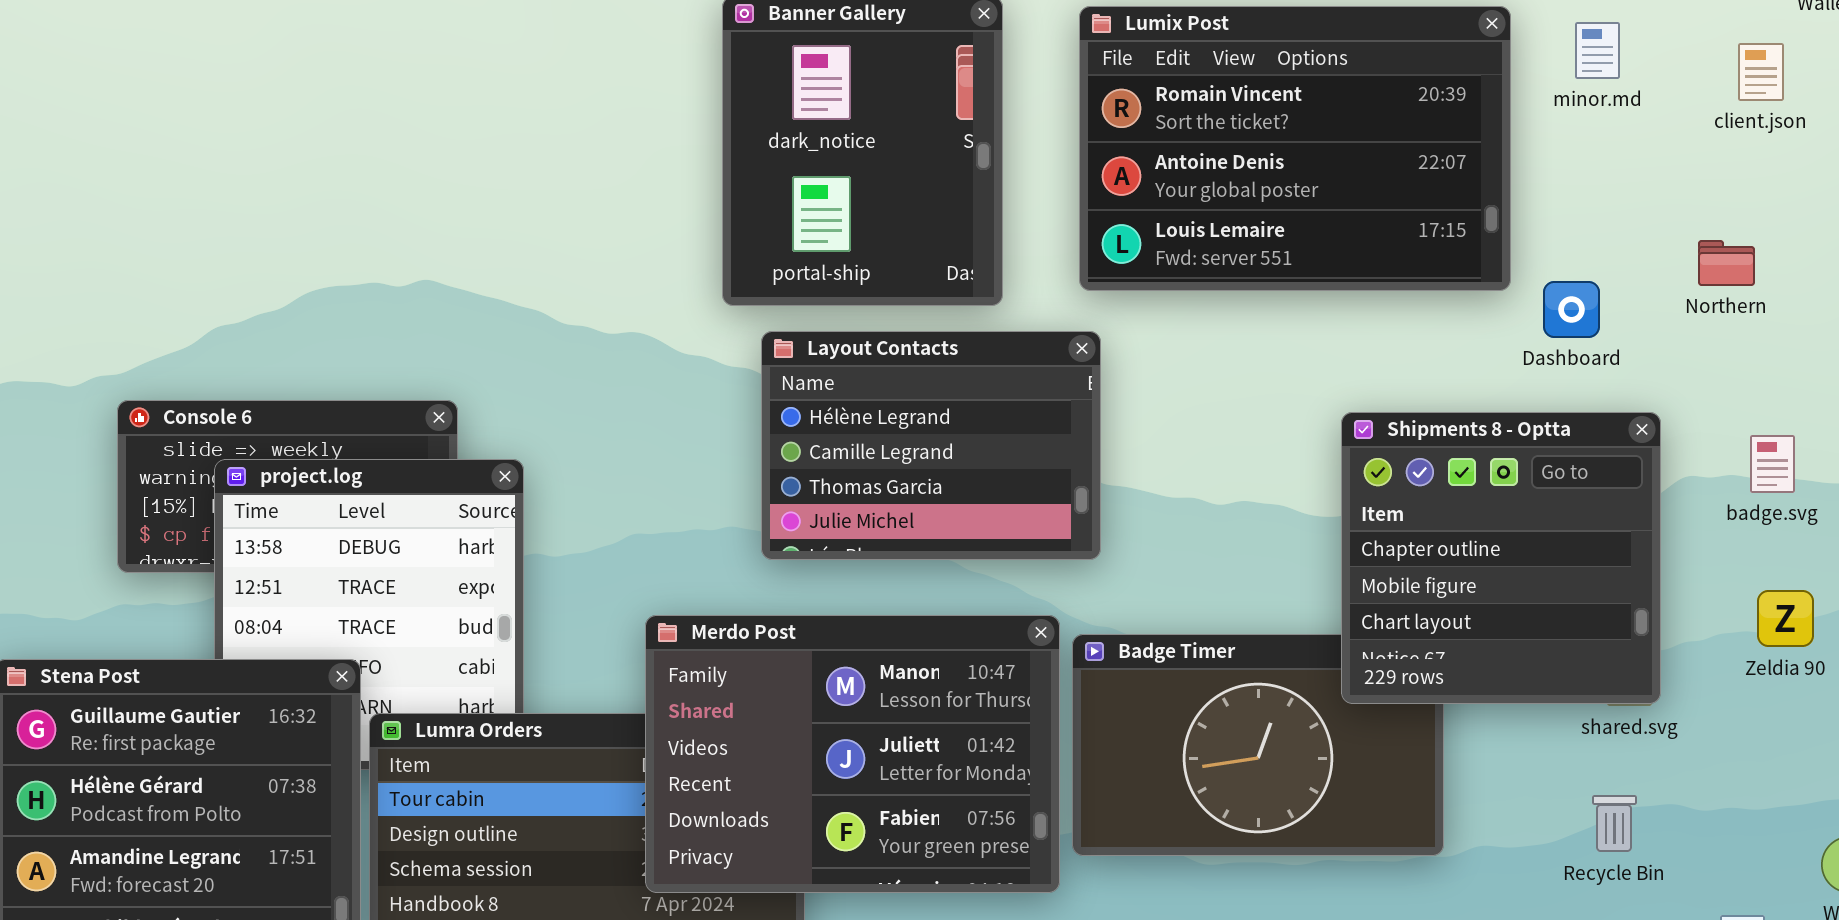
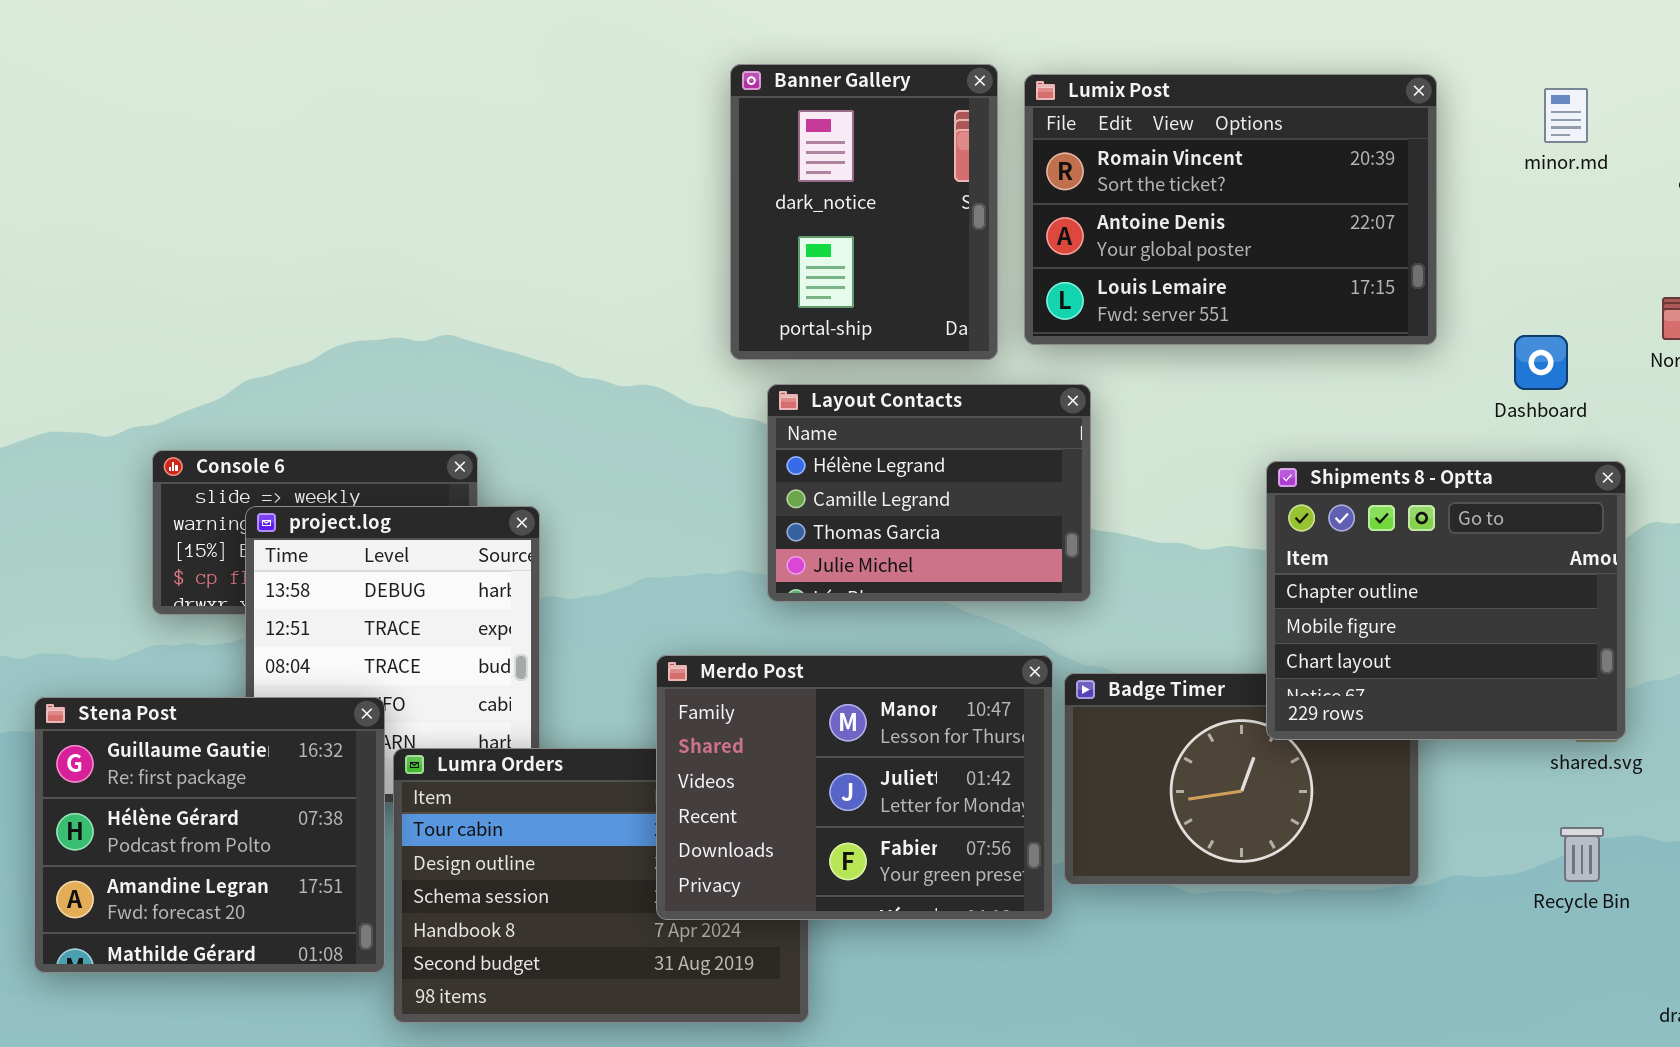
Lumix Post: [1079,6,1511,291] -> [1024,74,1437,345], moved
Shipments 8 - Optta: [1341,412,1661,704] -> [1266,461,1626,740], resized

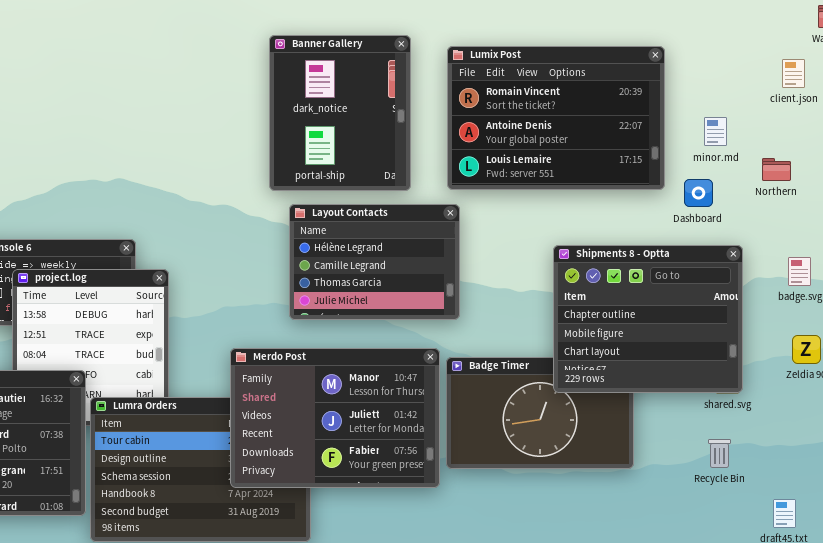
Lumix Post: [1024,74,1437,345] -> [447,46,665,190], moved
minor.md: [1544,88,1588,143] -> [704,117,727,146], moved

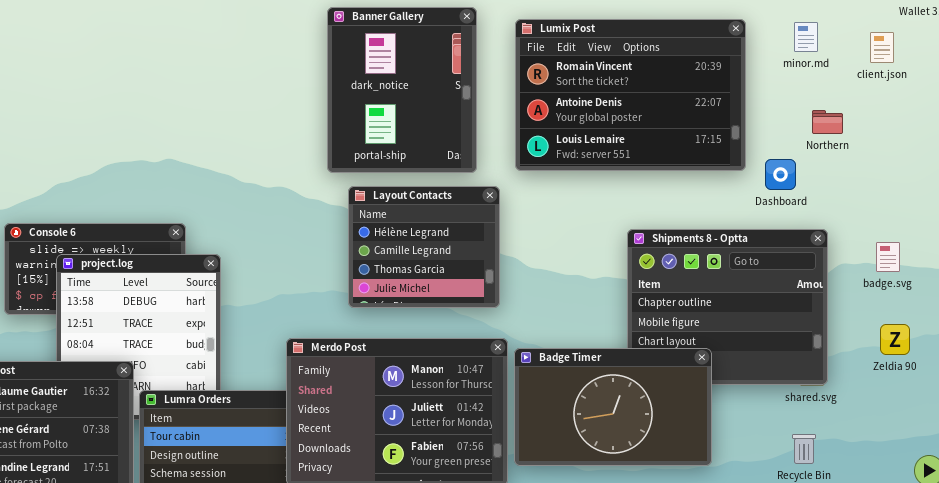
minor.md: [704,117,727,146] -> [794,22,818,52], moved
Northern: [762,158,791,181] -> [812,110,843,134], moved
Layout Contacts: [289,204,460,320] -> [348,186,500,308], resized
Badge Timer: [446,357,634,469] -> [514,348,712,466], raised

